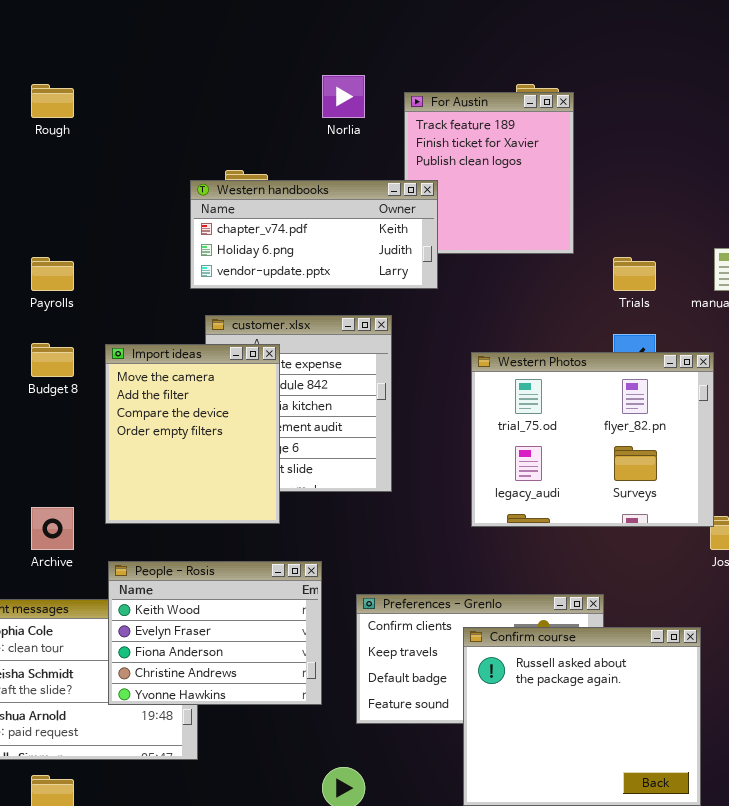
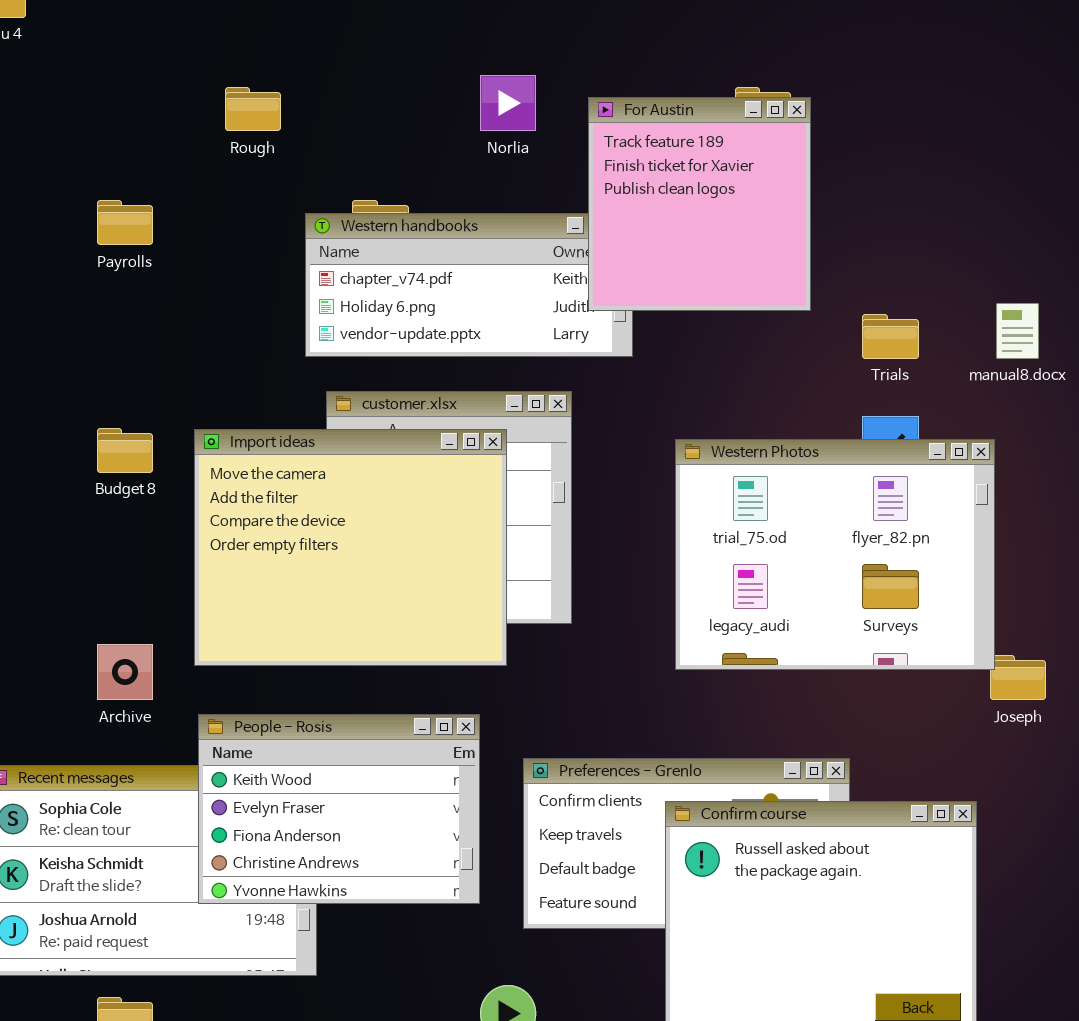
Rough: [31,84,74,118] -> [225,87,281,131], moved
For Austin: [404,92,574,254] -> [588,97,811,311], raised
Payrolls: [31,257,74,291] -> [97,200,153,245], moved
Import ideas: [105,344,280,524] -> [194,429,507,666], resized

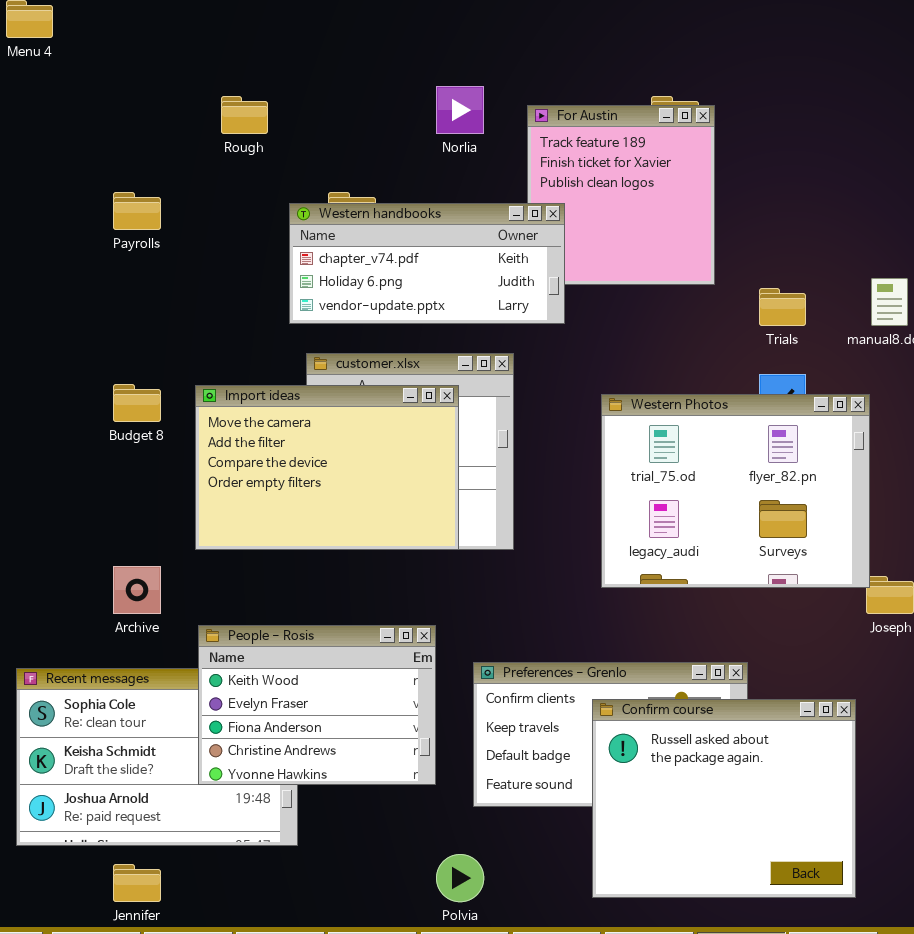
Western handbooks: [305,213,633,357] -> [289,203,565,324], raised
Import ideas: [194,429,507,666] -> [195,385,459,550], resized

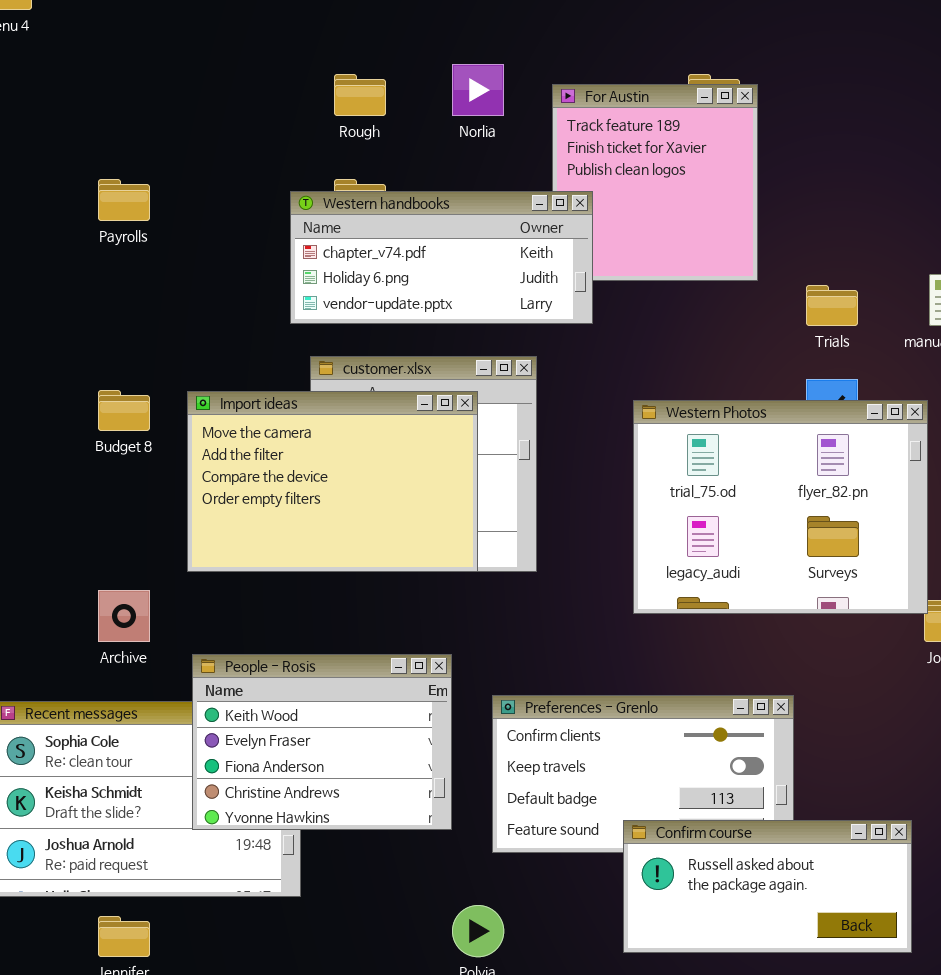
Rough: [221,96,268,134] -> [334,74,386,116], moved
Confirm course: [592,699,856,898] -> [623,820,912,953], resized

